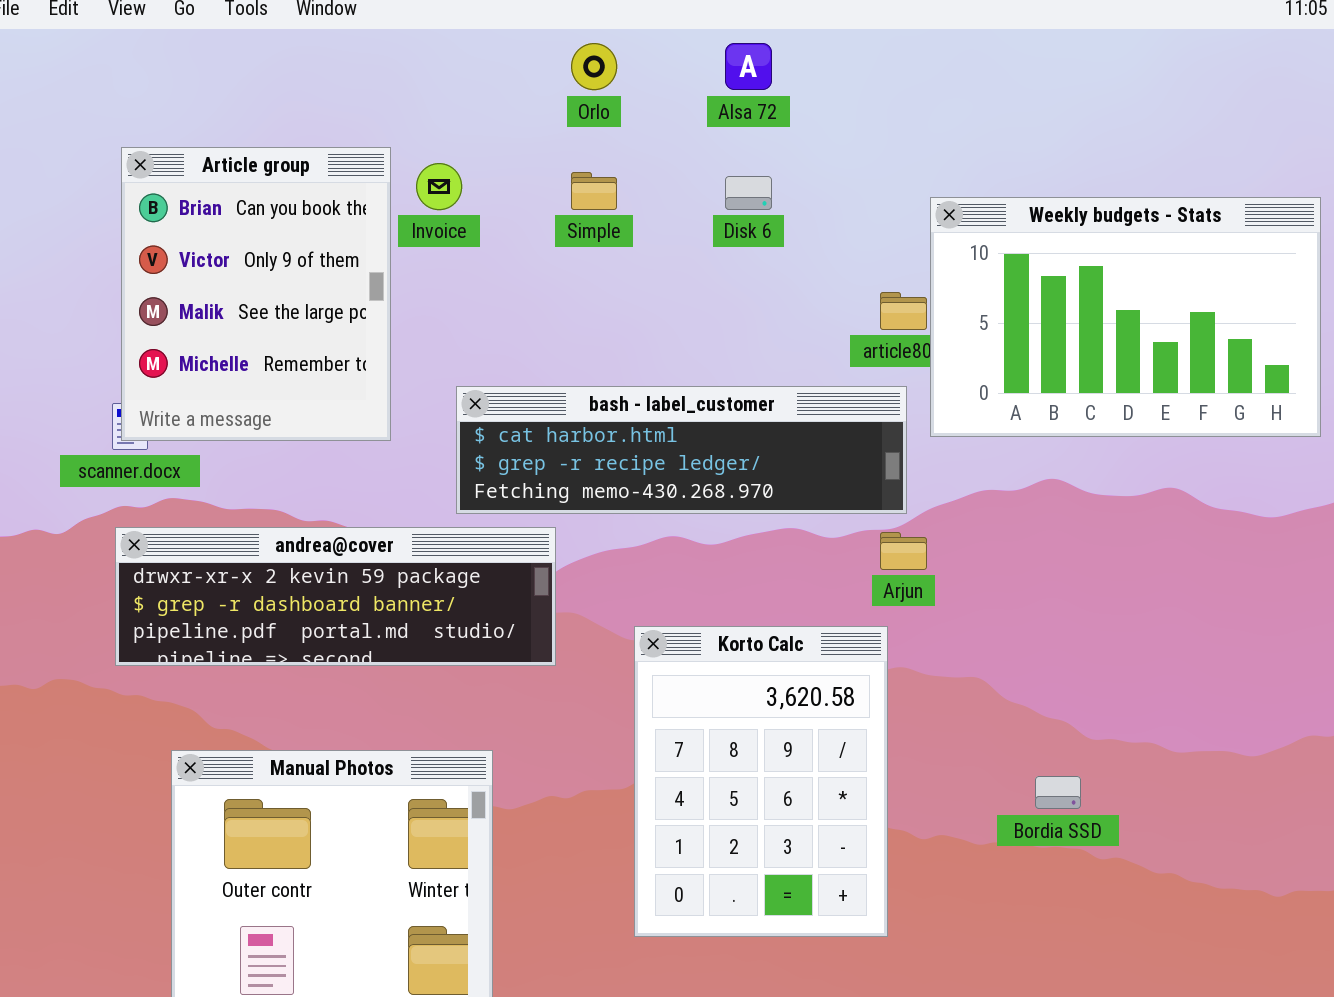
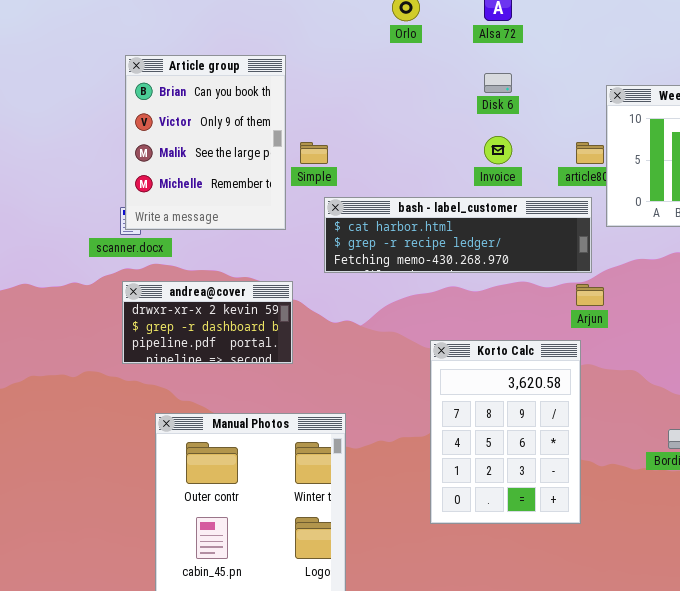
Invoice: [416,163,462,210] -> [484,136,512,164], moved
Simple: [571,172,617,210] -> [300,142,328,164], moved
andrea@cover: [115,527,556,666] -> [122,281,293,364], resized

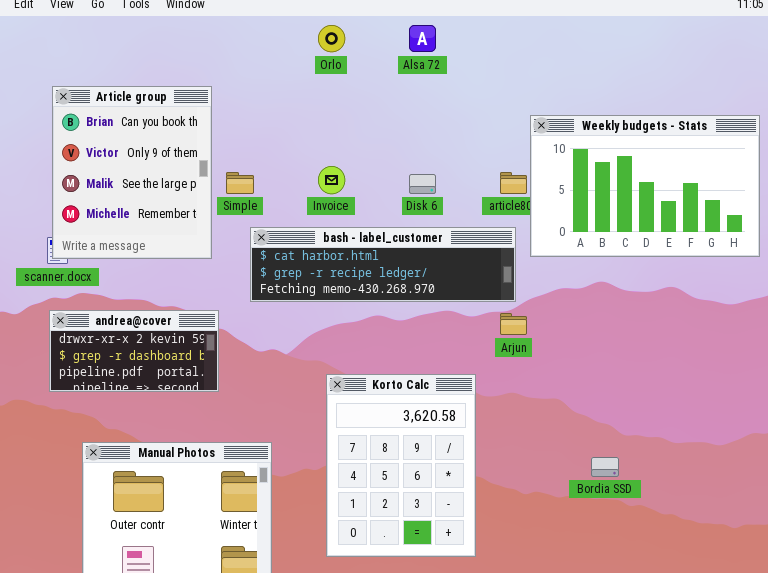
Disk 6: [484,73,512,93] -> [409,174,436,194], moved
Invoice: [484,136,512,164] -> [318,166,345,194], moved
Korto Calc: [430,340,581,524] -> [326,374,476,557], moved

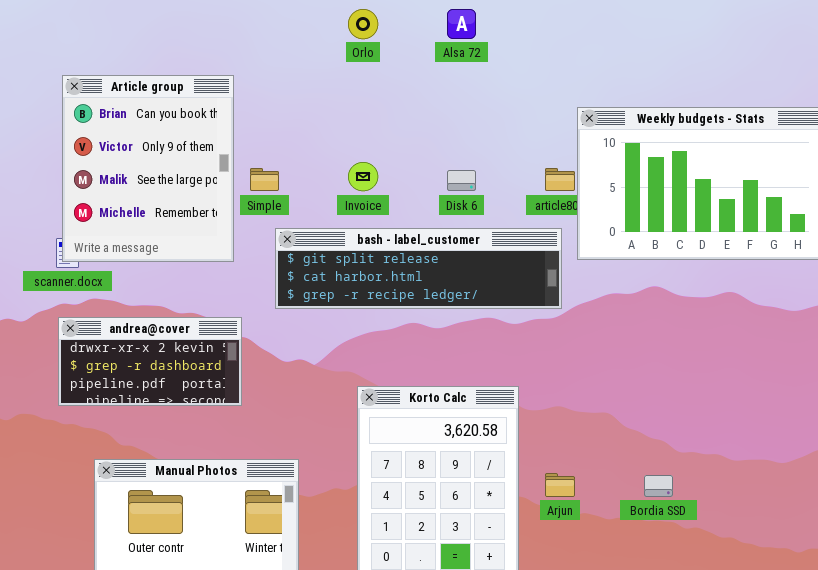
bash - label_customer: [250,227,516,302] -> [275,228,562,309], scrolled up 1 row
Arjun: [500,313,527,335] -> [545,473,575,497], moved

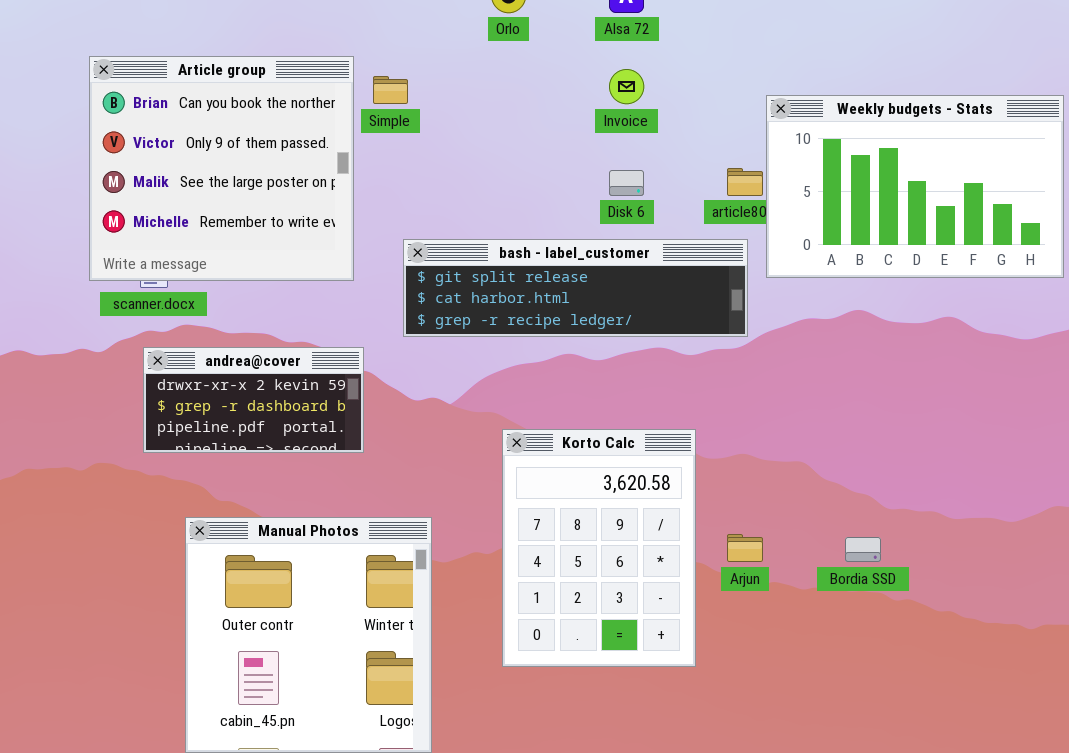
Article group: [62,75,234,262] -> [89,56,354,281], resized
Invoice: [348,162,378,191] -> [609,69,644,104], moved
Simple: [250,168,279,191] -> [373,76,408,104], moved

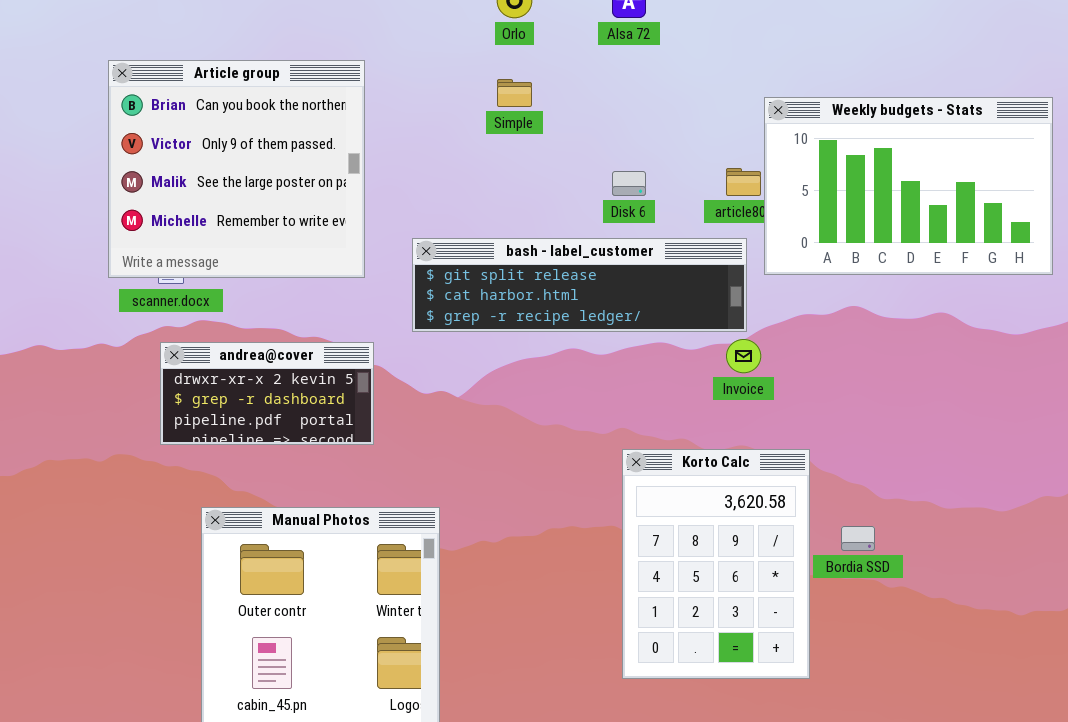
Invoice: [609,69,644,104] -> [726,339,761,373], moved
Simple: [373,76,408,104] -> [497,79,532,107], moved
Korto Calc: [502,429,696,667] -> [622,449,810,679], moved

